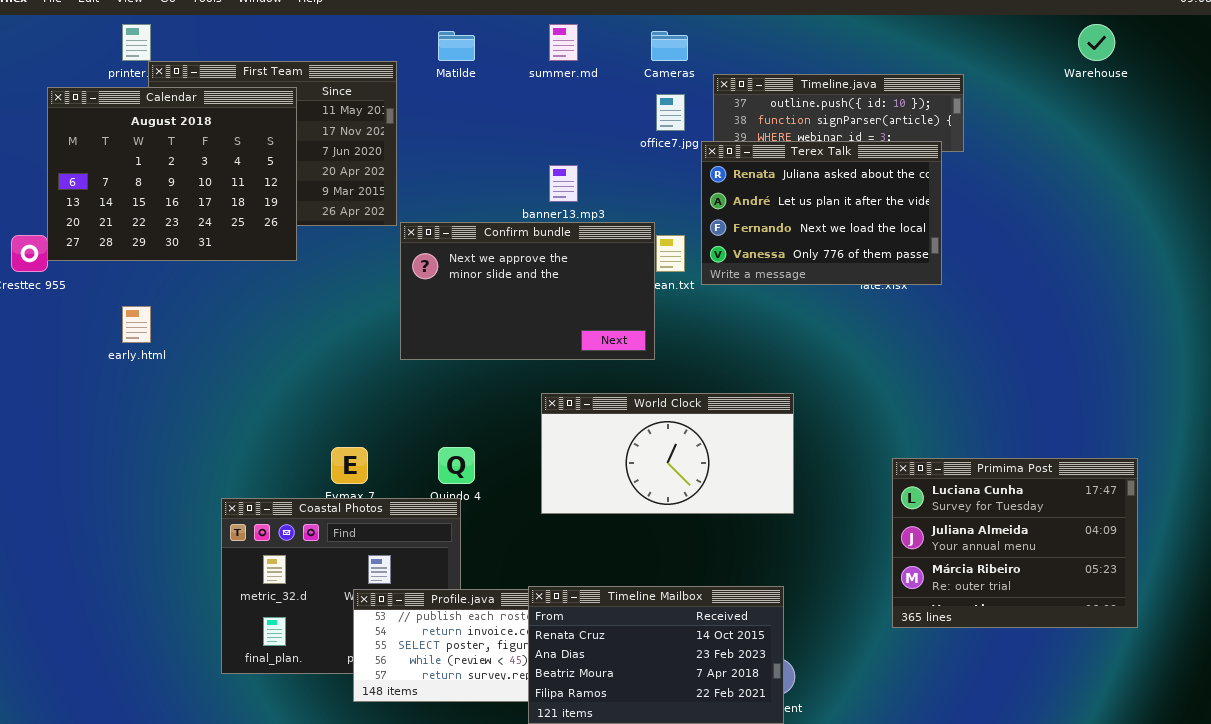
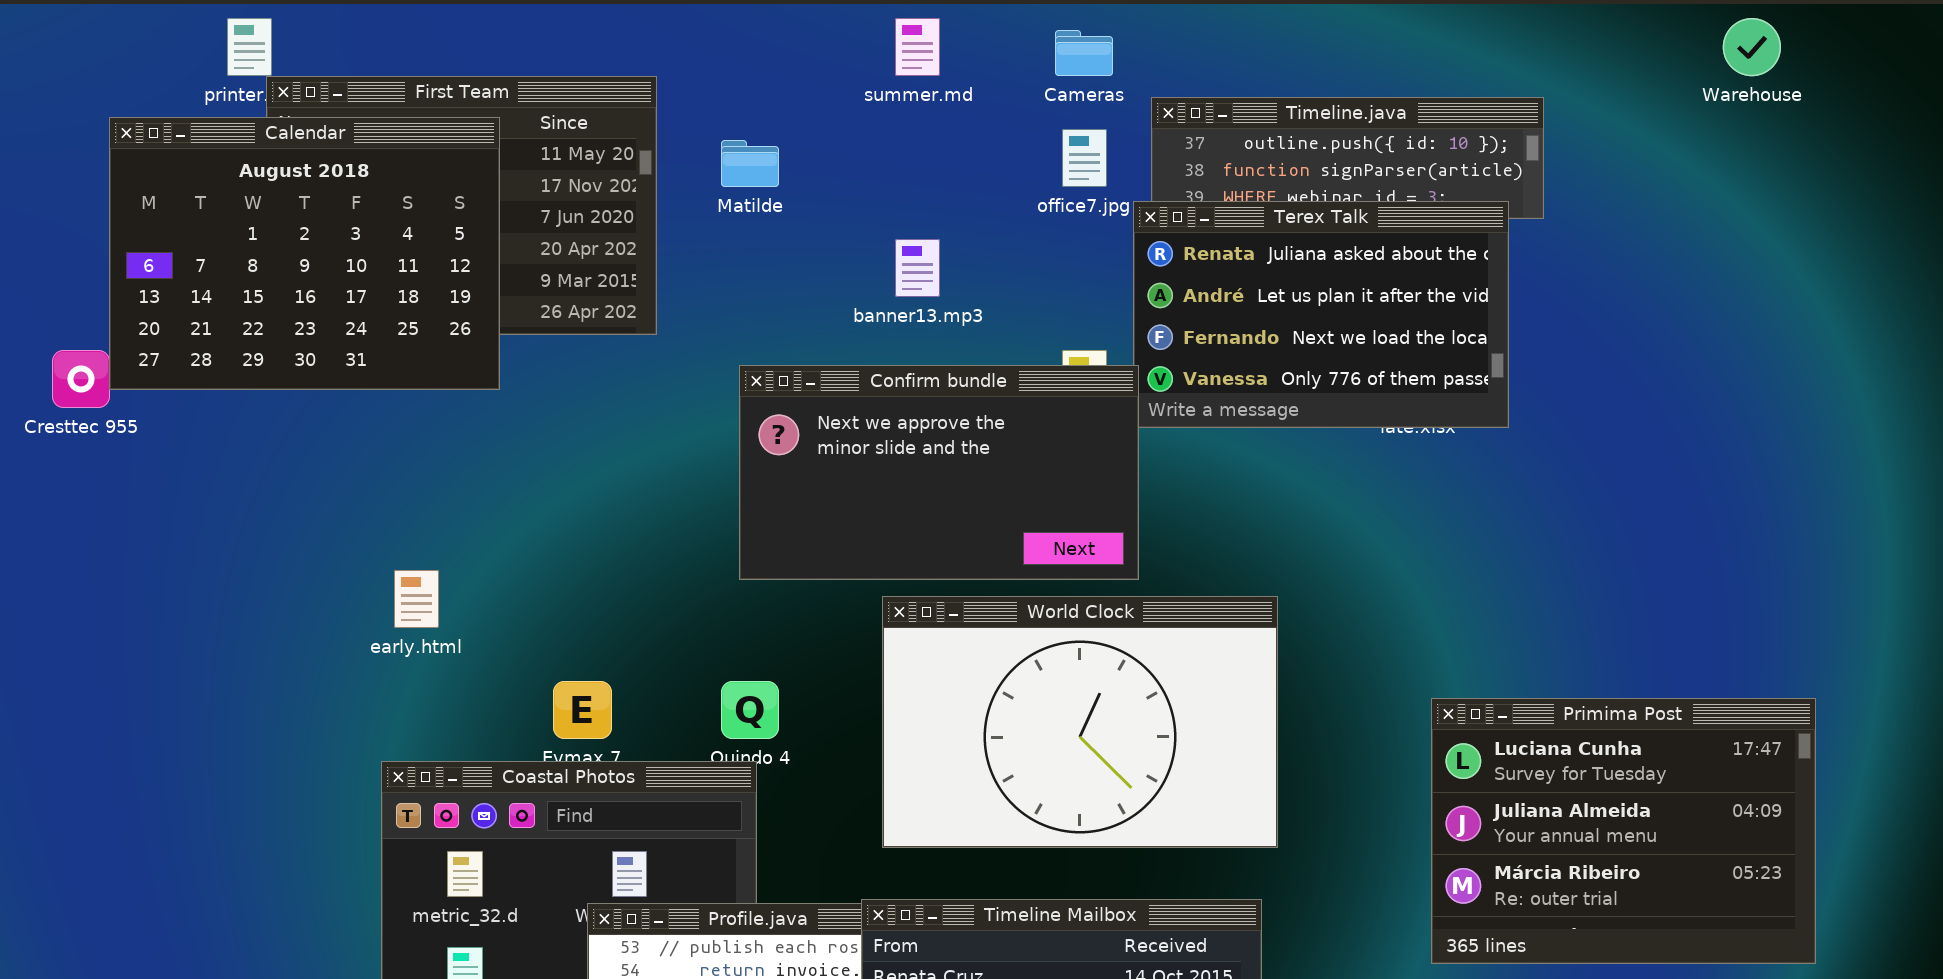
Matilde: [438,31,475,61] -> [721,140,779,187], moved
Confirm bundle: [400,222,655,360] -> [739,365,1139,580], moved
early.html: [122,306,151,343] -> [394,570,439,628], moved
World Clock: [541,393,794,514] -> [882,596,1278,848], resized

